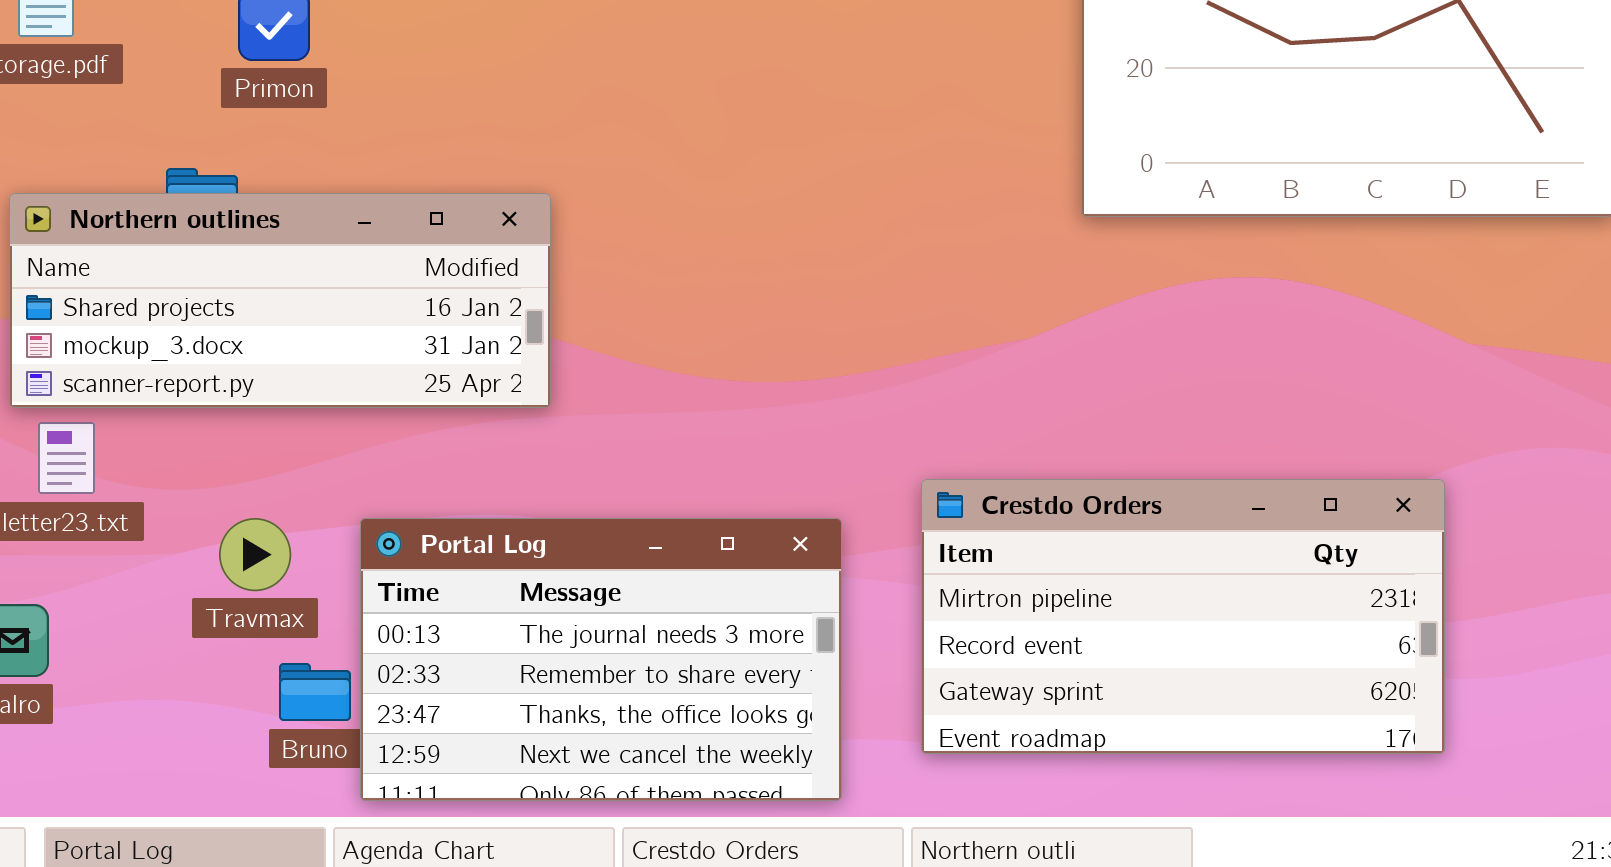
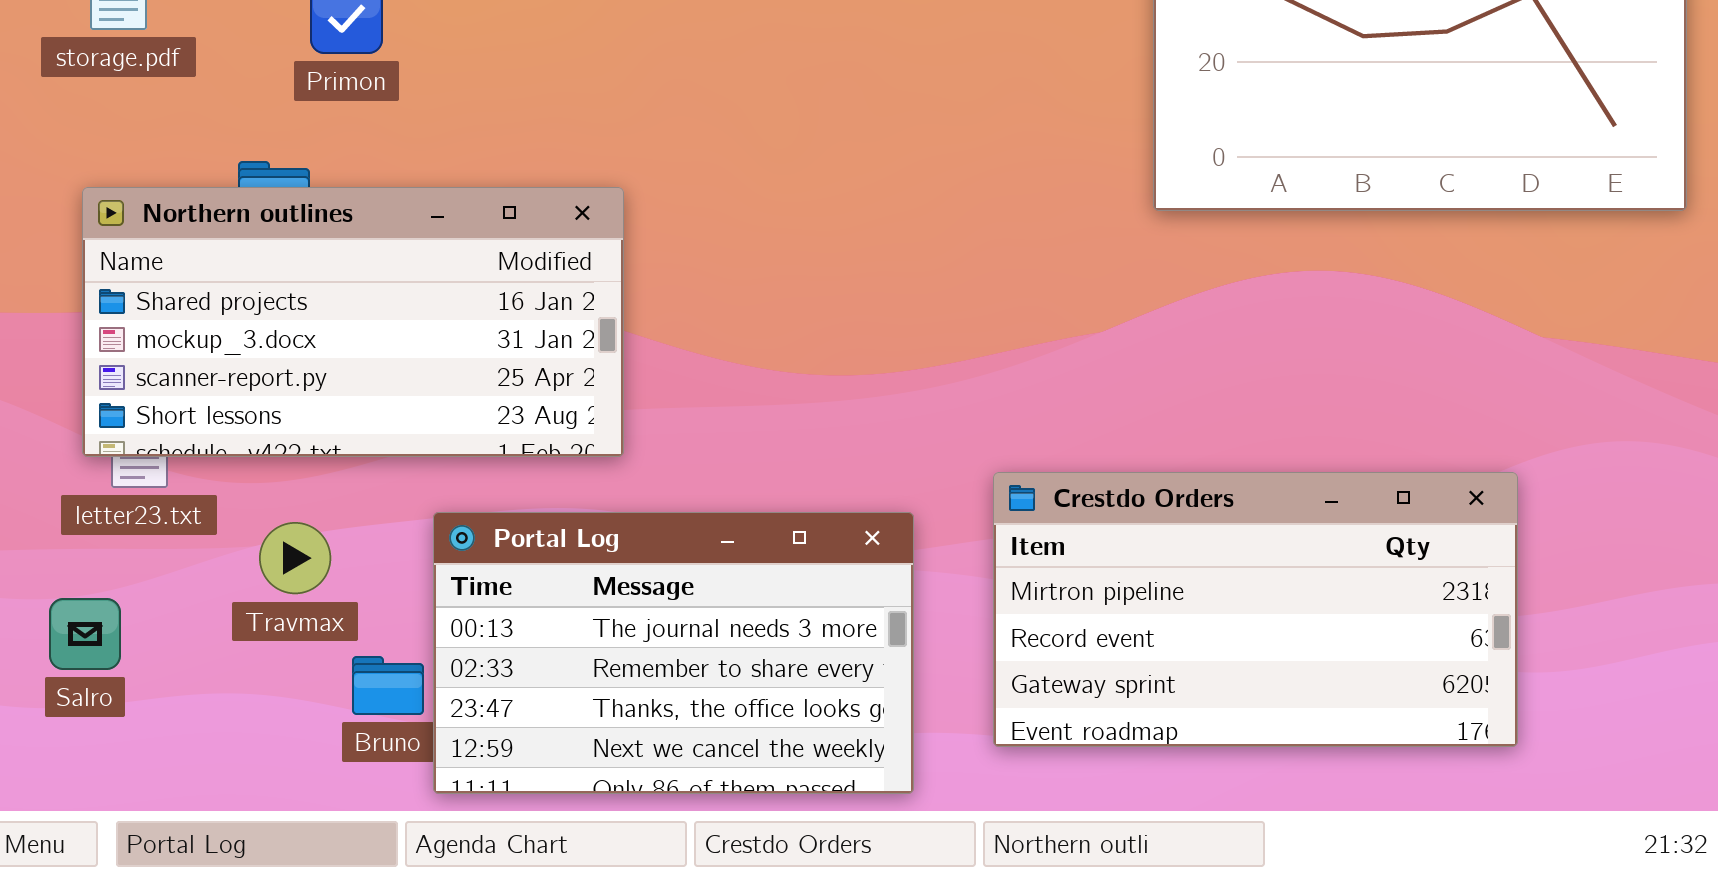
Northern outlines: [9,193,551,408] -> [82,187,624,457], resized
Travmax: [219,518,291,591] -> [259,522,331,594], moved

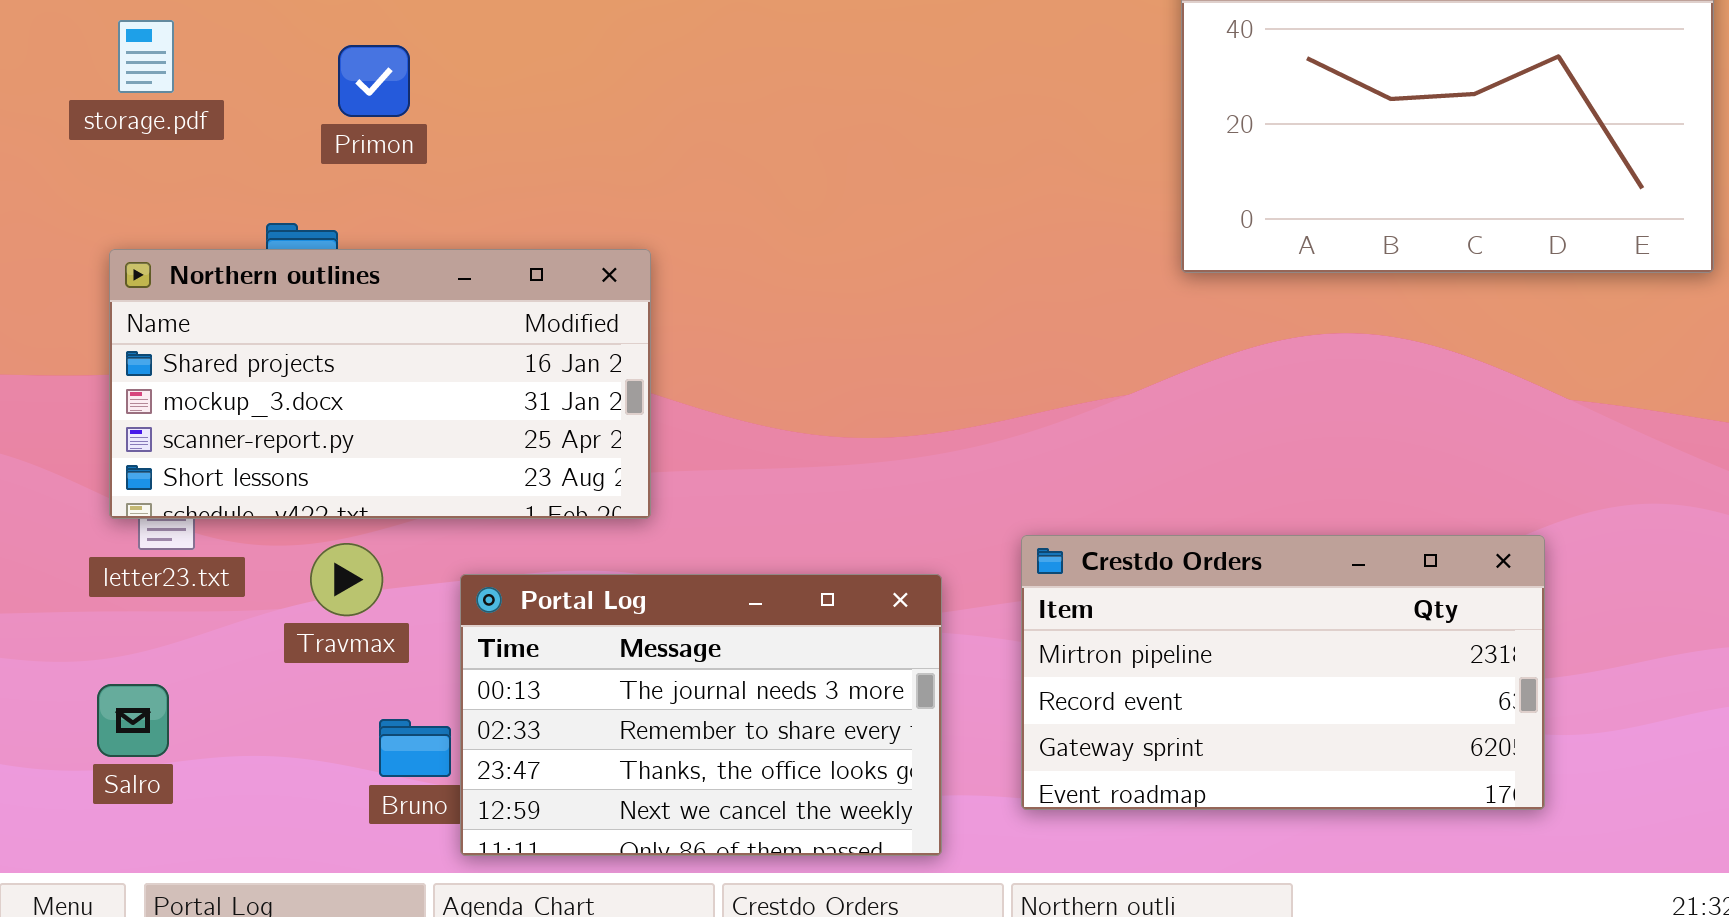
Travmax: [259,522,331,594] -> [310,543,383,616], moved
Salro: [49,598,121,670] -> [97,684,169,757], moved

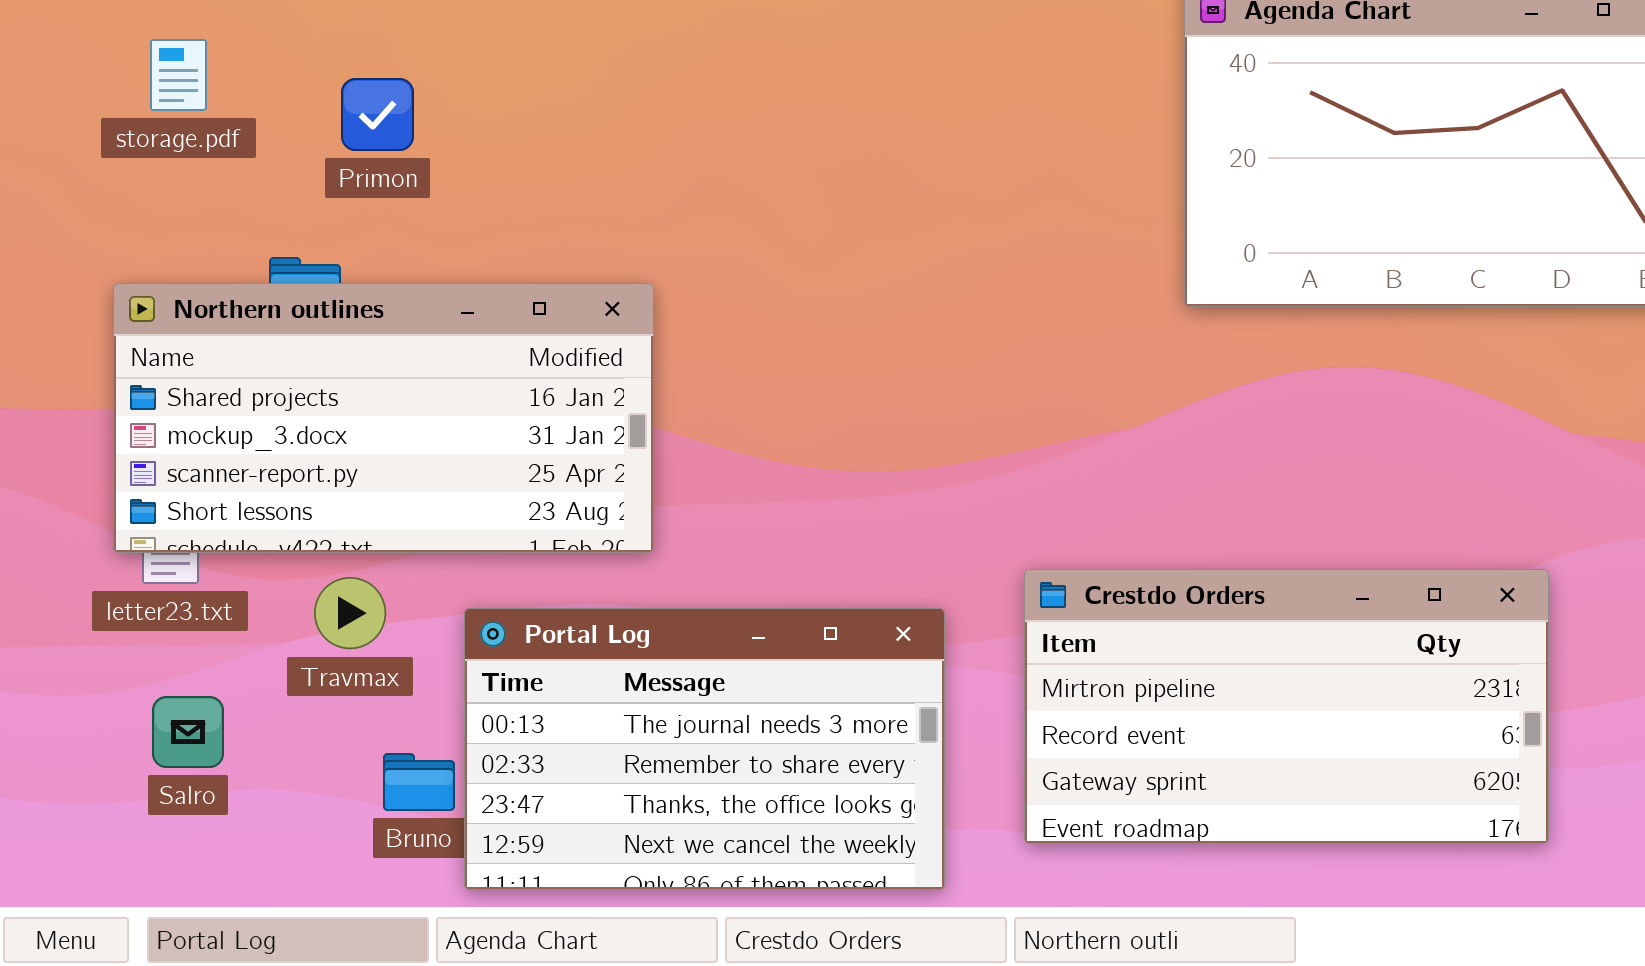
storage.pdf: [118,20,174,93] -> [150,39,207,111], moved
Salro: [97,684,169,757] -> [152,696,224,768], moved

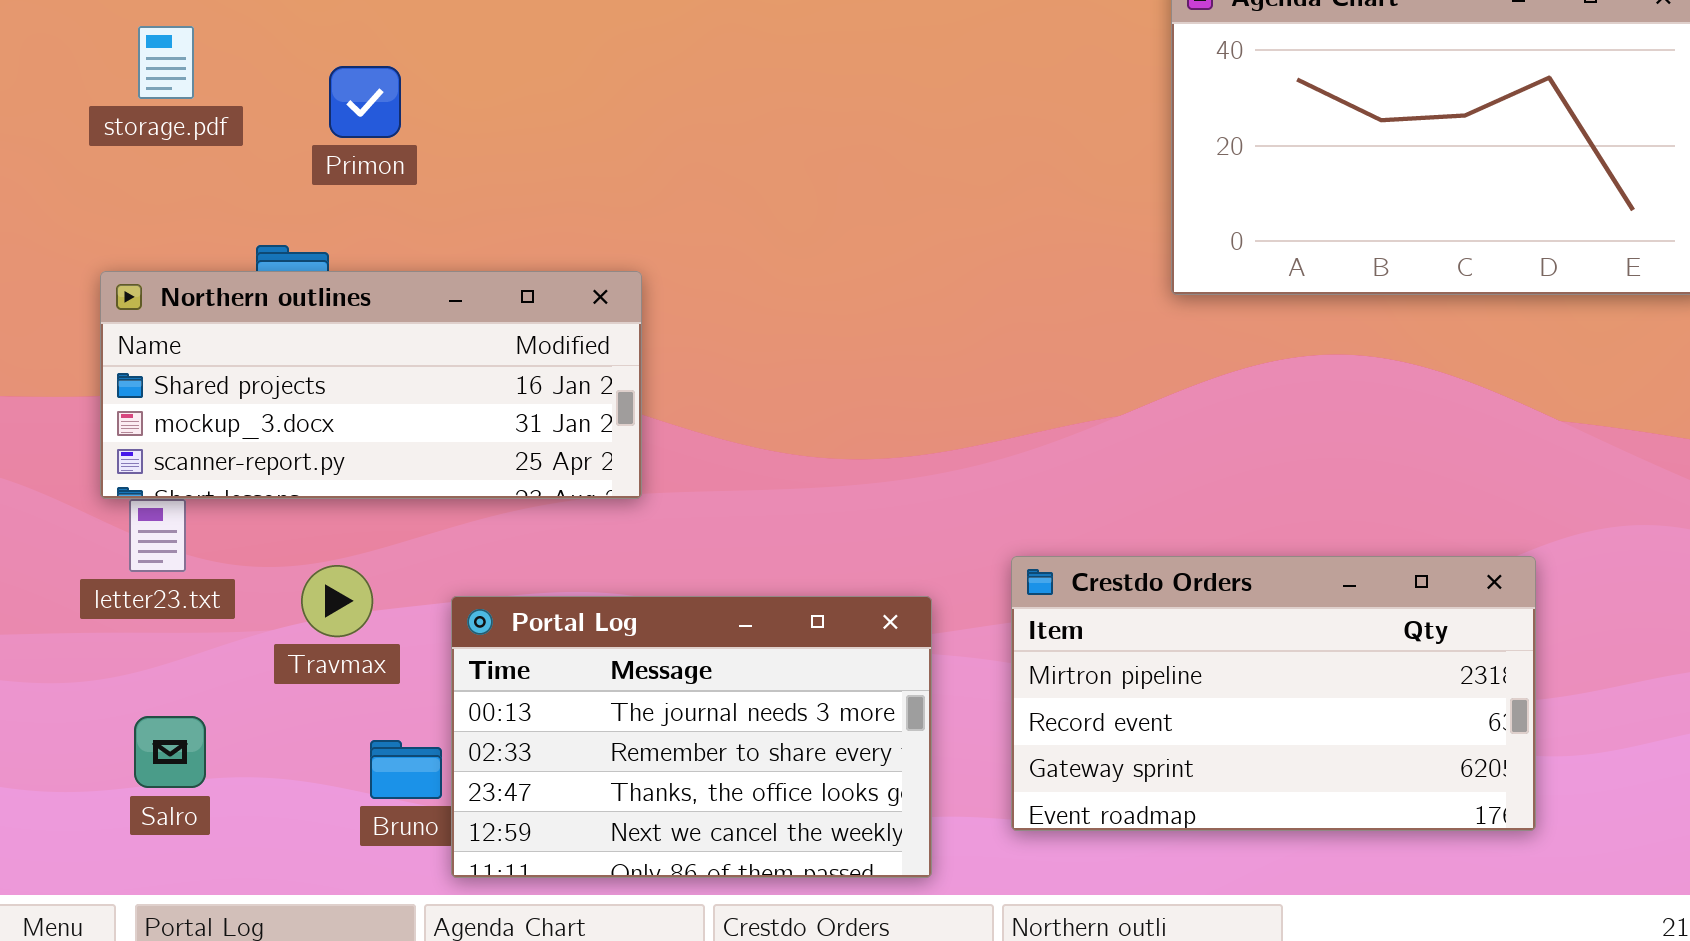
Northern outlines: [113,283,654,553] -> [100,271,642,499], resized
Salro: [152,696,224,768] -> [134,716,206,788], moved

